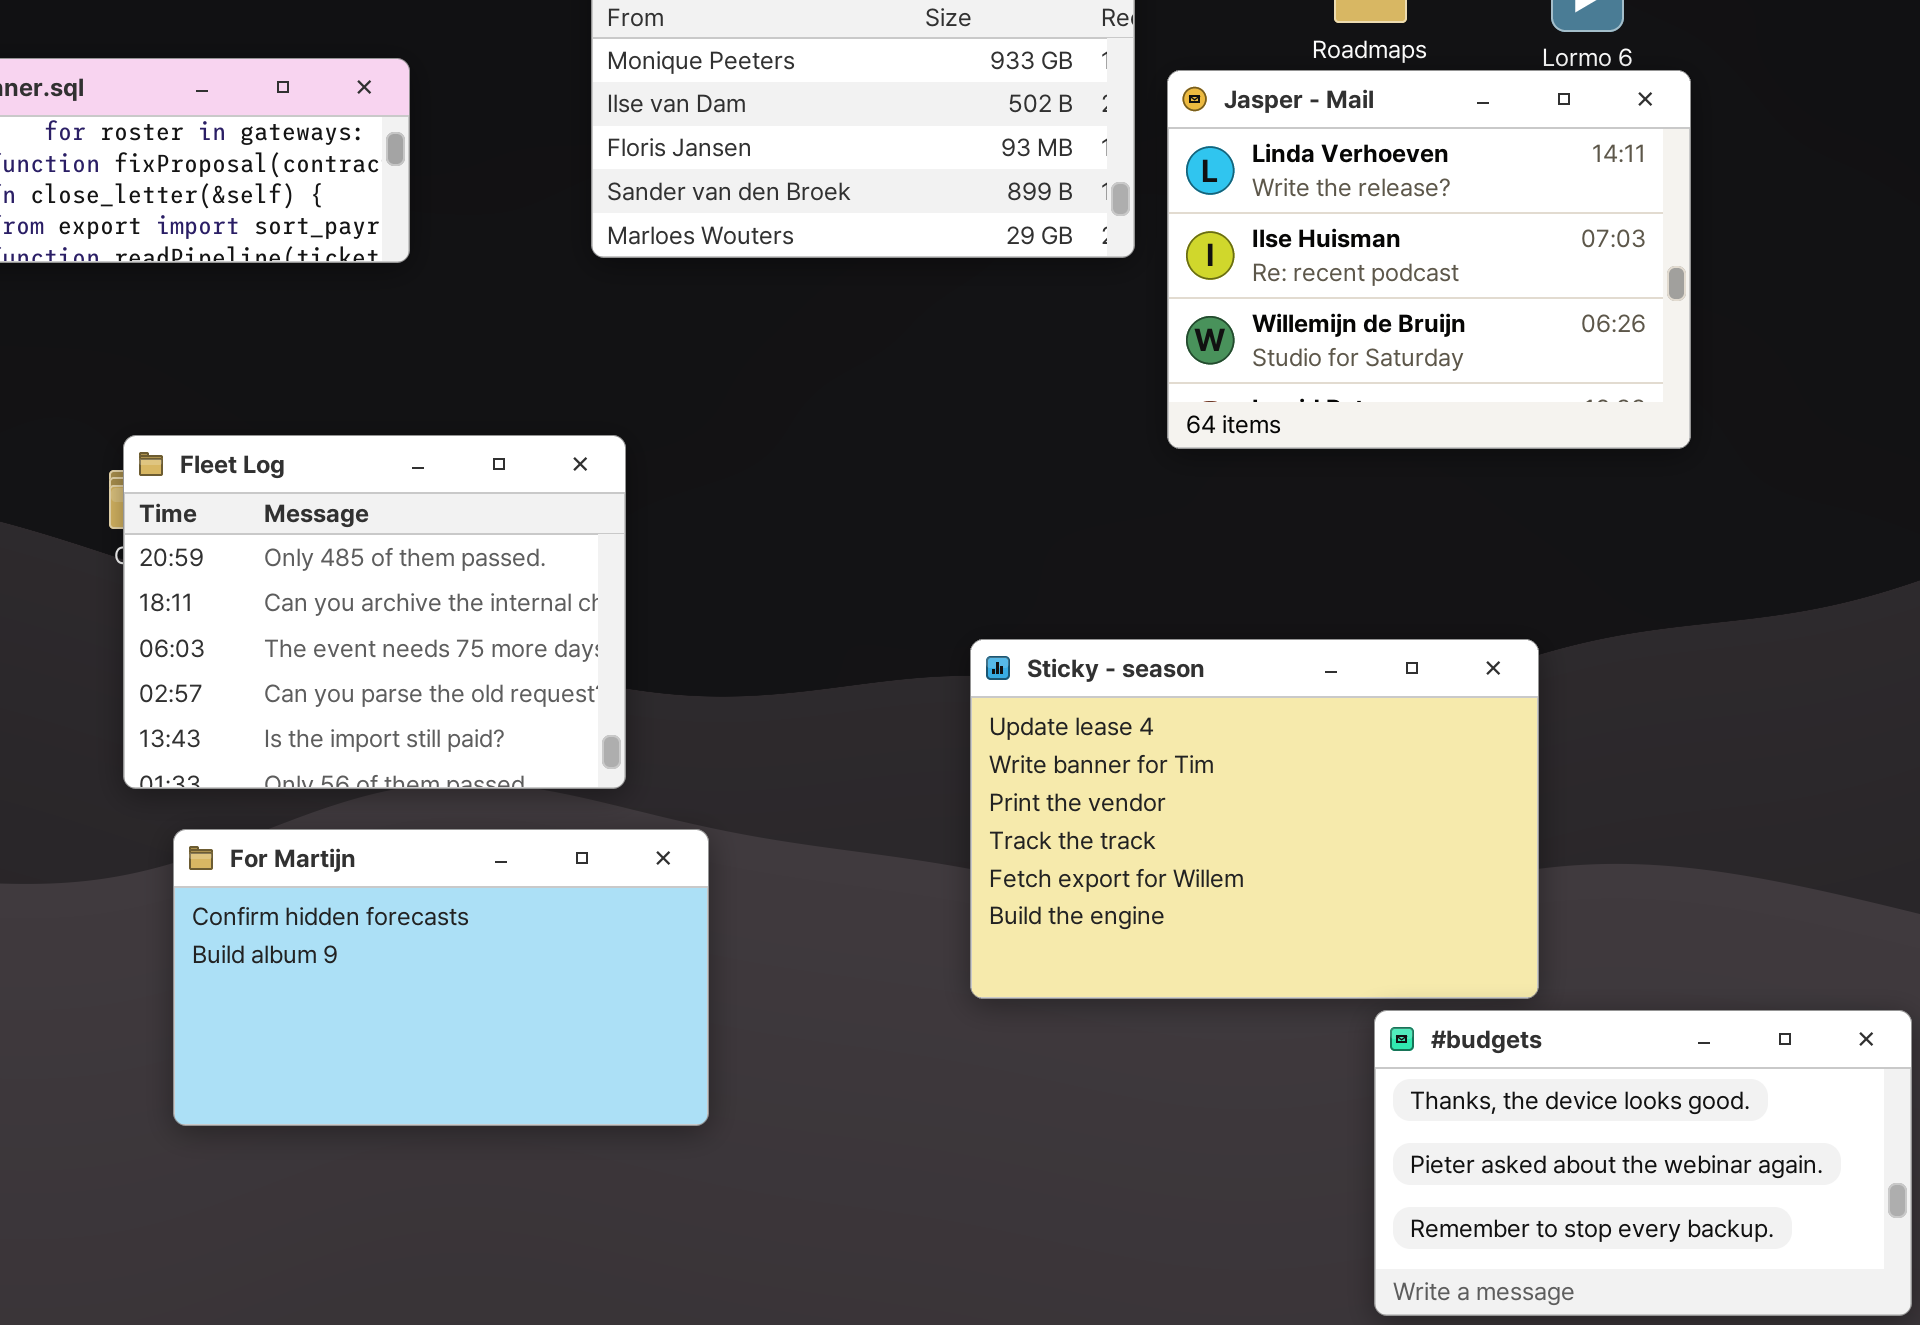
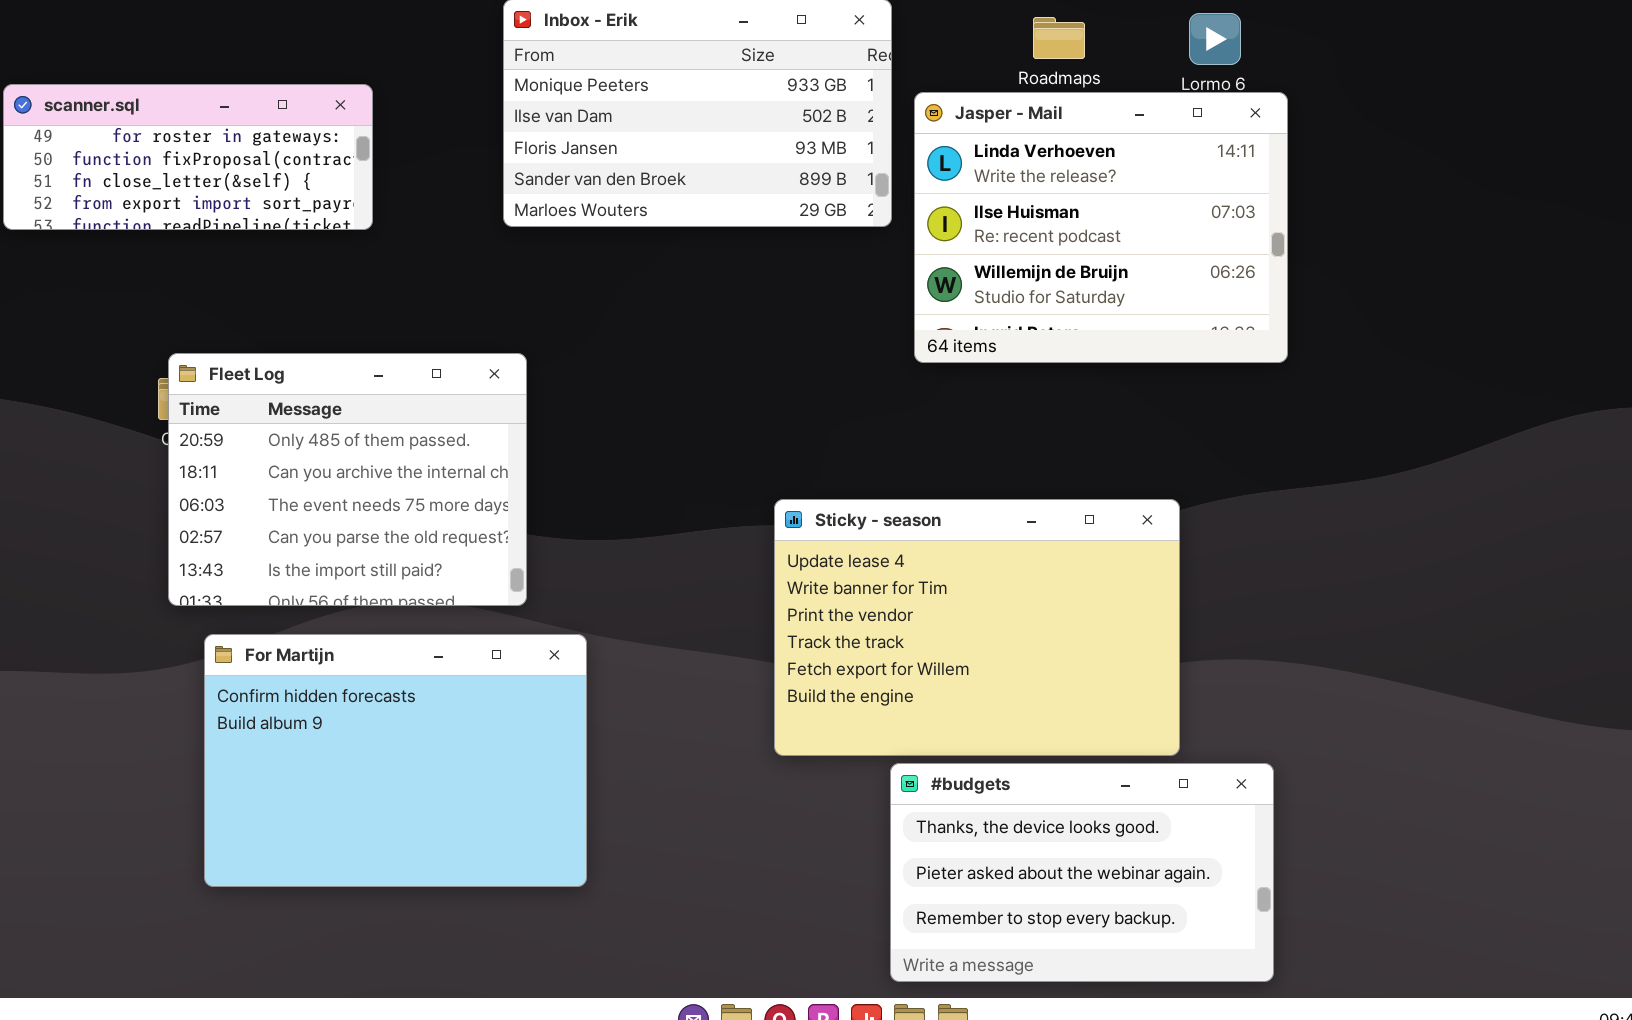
For Martijn: [173,829,709,1126] -> [204,634,587,887], resized
#budgets: [1374,1010,1912,1316] -> [890,763,1274,982], moved

